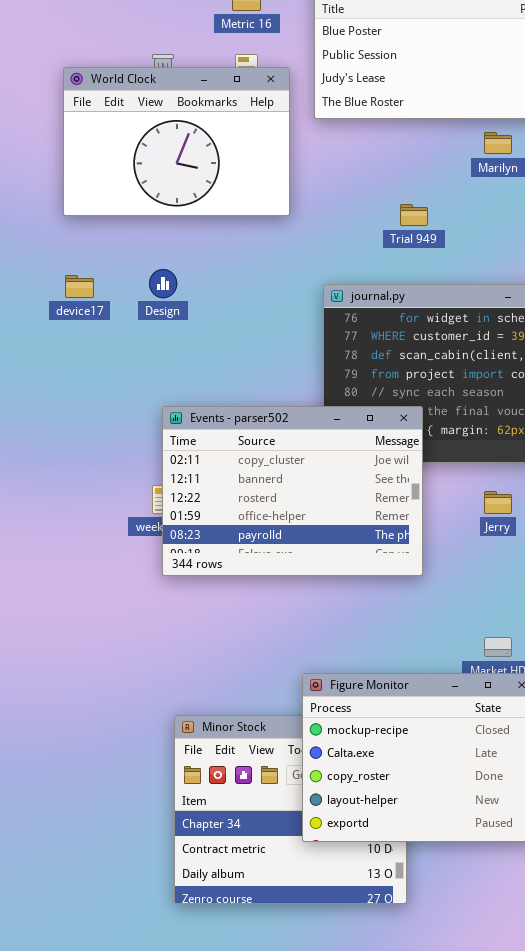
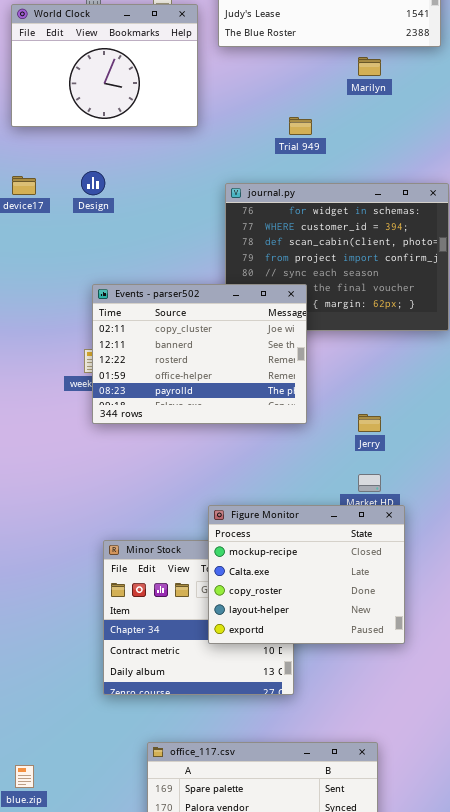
Jerry: [484,491,512,514] -> [358,414,381,432], moved

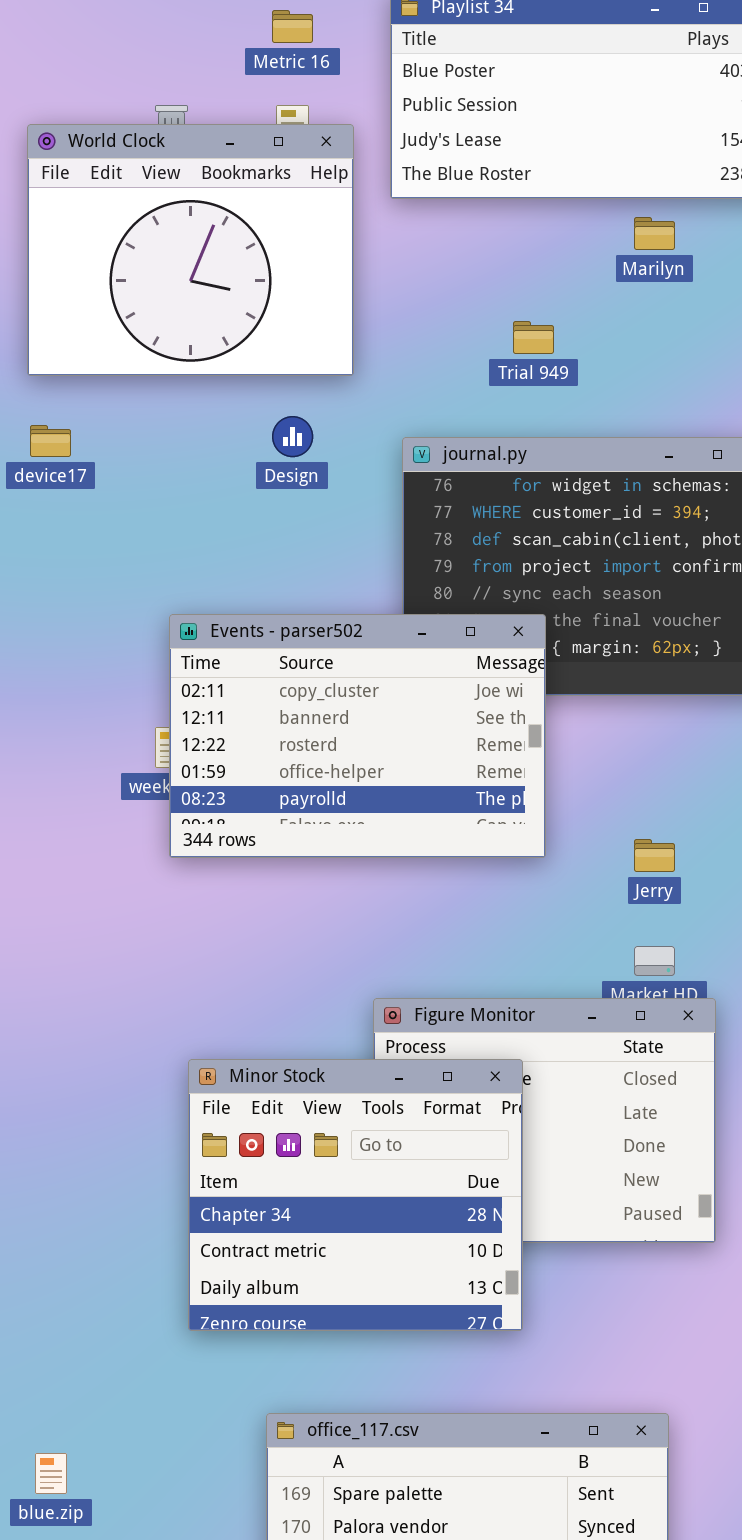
World Clock: [11,4,198,127] -> [27,124,354,376], resized
Design: [81,171,105,195] -> [272,416,313,457], moved
Minor Stock: [103,540,294,695] -> [188,1059,523,1331], raised

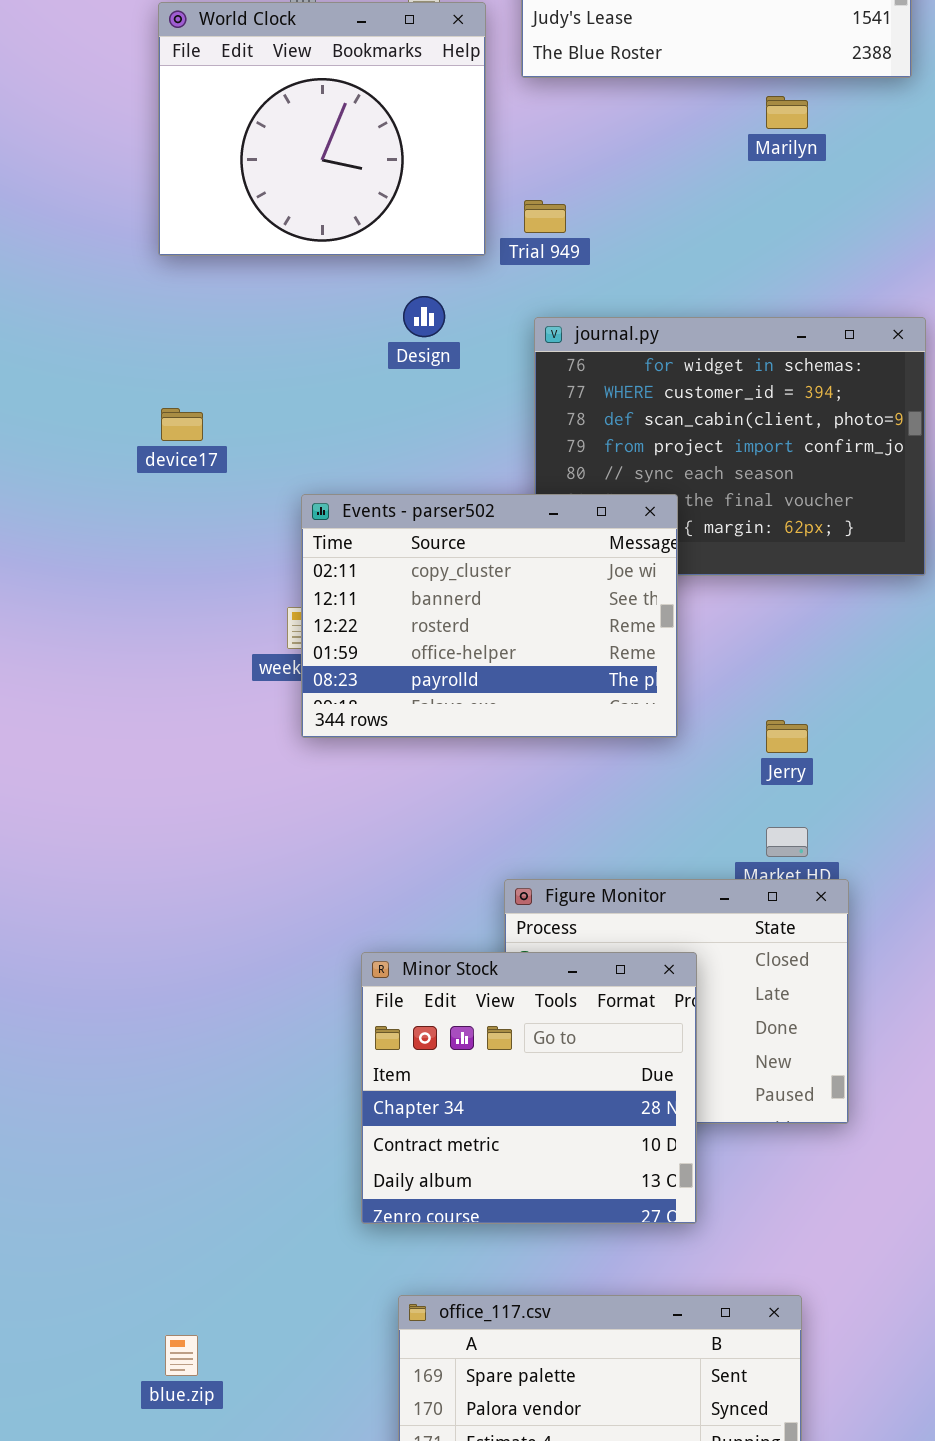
Trial 949: [513,321,554,354] -> [524,200,566,233], moved
device17: [30,425,71,457] -> [161,408,203,441], moved
Minor Stock: [188,1059,523,1331] -> [361,952,697,1224], moved

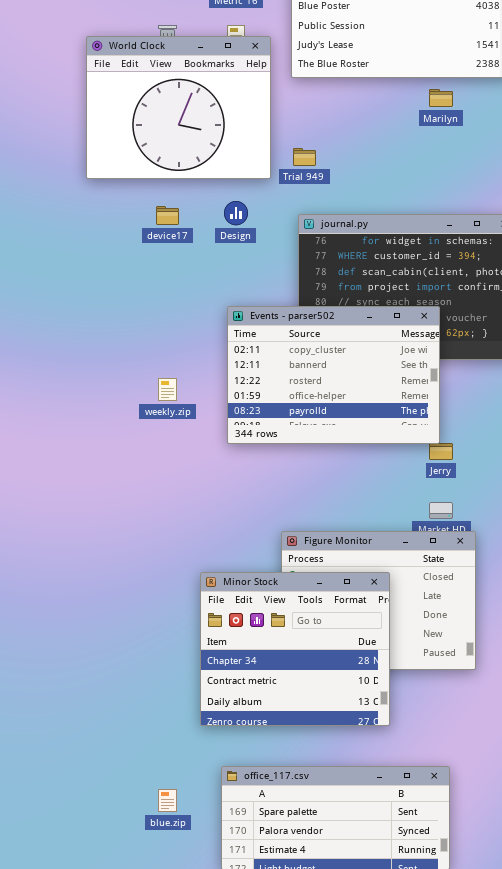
device17: [161,408,203,441] -> [156,206,179,225], moved
Events - parser502: [301,494,678,738] -> [227,306,440,444], moved
blue.zip: [165,1335,198,1376] -> [158,789,177,812], moved

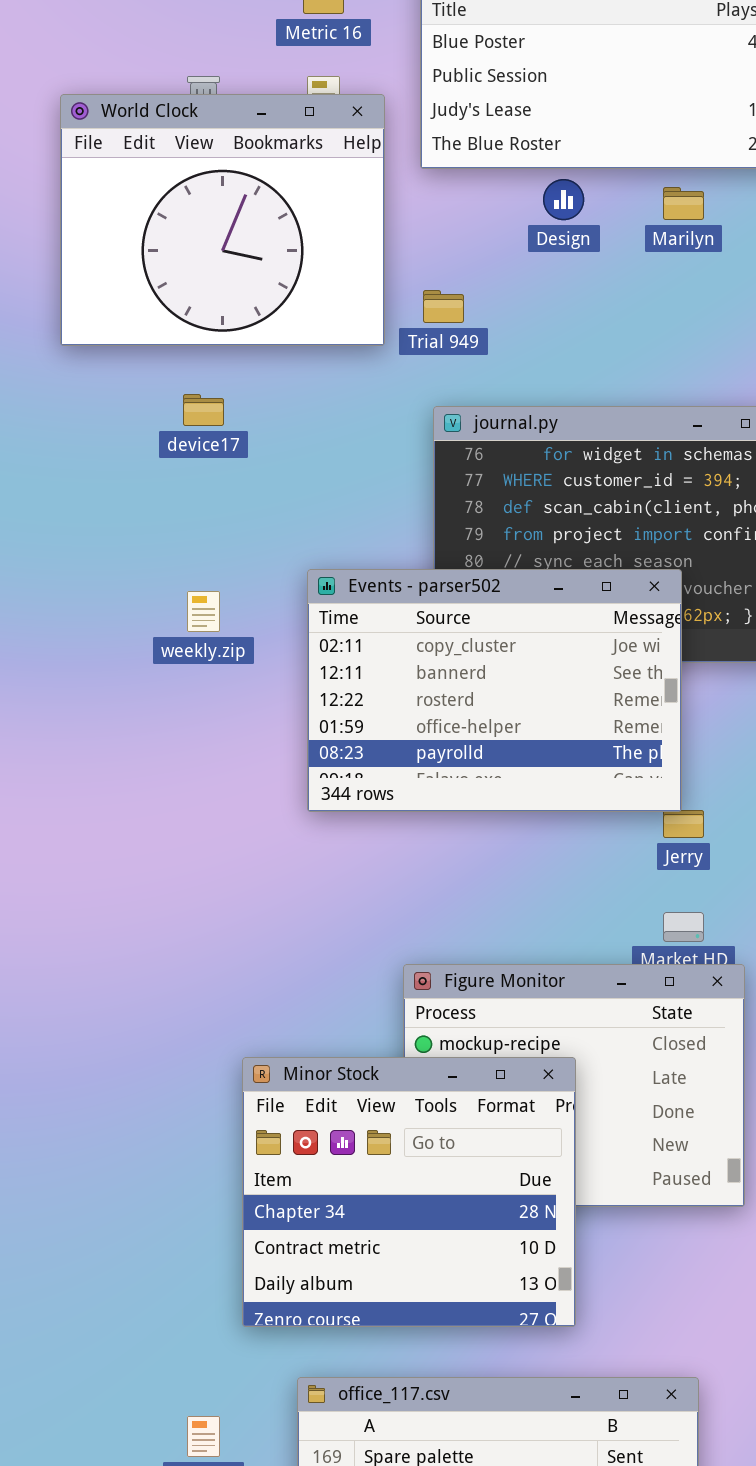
Design: [224,201,248,225] -> [543,179,584,220], moved
weekly.zip: [158,378,177,401] -> [187,591,220,632], moved
Minor Stock: [200,572,390,726] -> [242,1057,576,1327], moved

